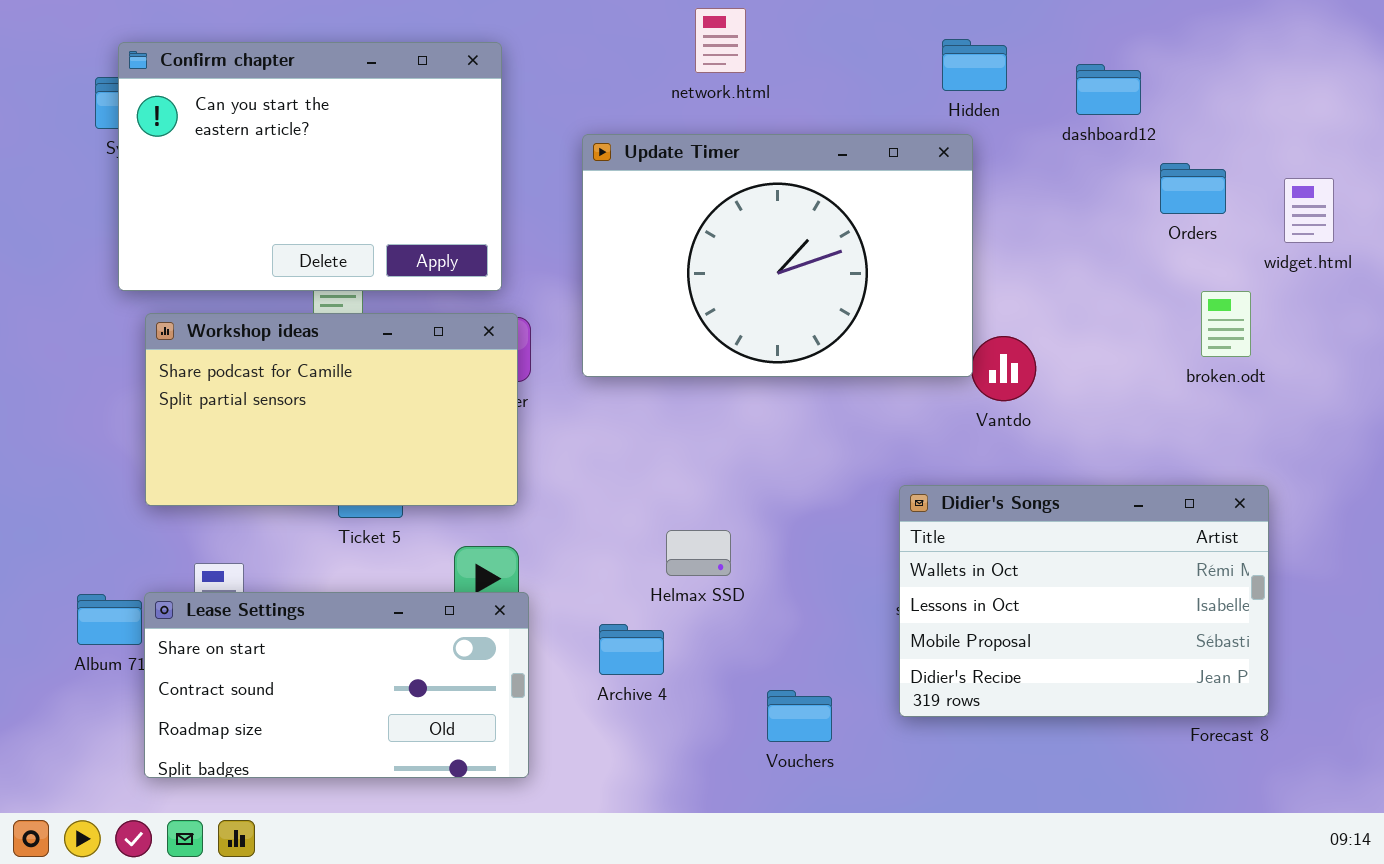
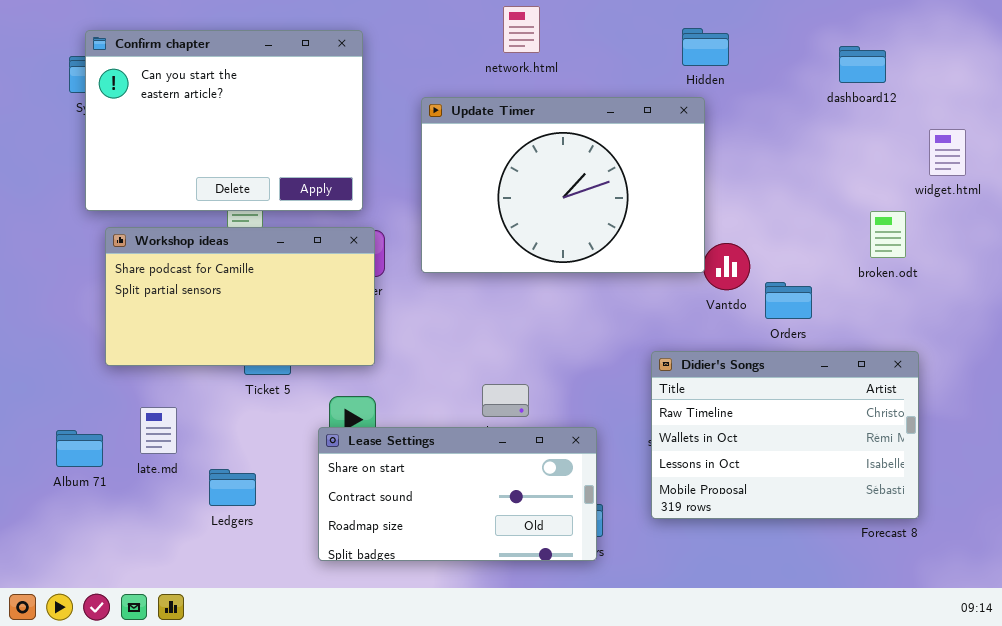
dashboard12: [1076,64,1141,115] -> [839,46,886,83], moved
Orders: [1160,163,1226,214] -> [765,282,812,319], moved
Didier's Songs: [899,485,1269,717] -> [651,351,919,519], scrolled up 1 row
Lease Settings: [144,592,529,778] -> [318,427,597,561], moved

